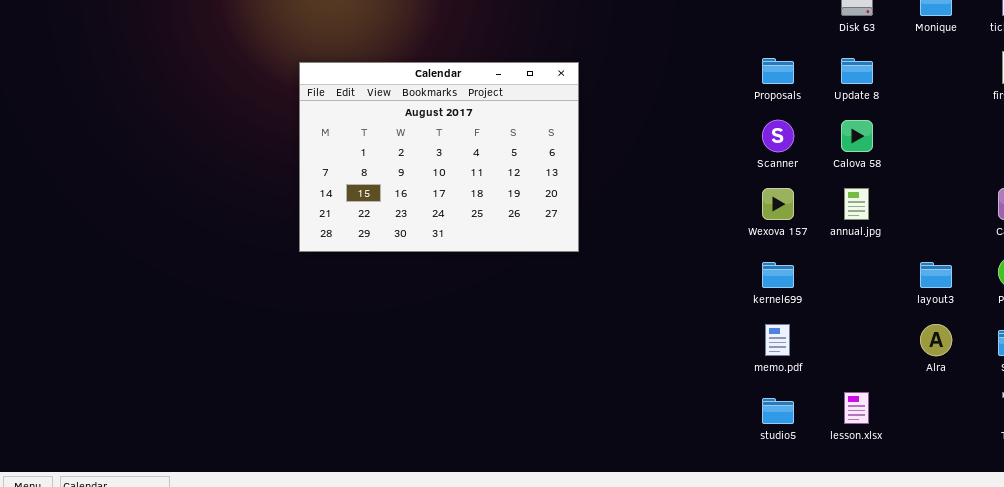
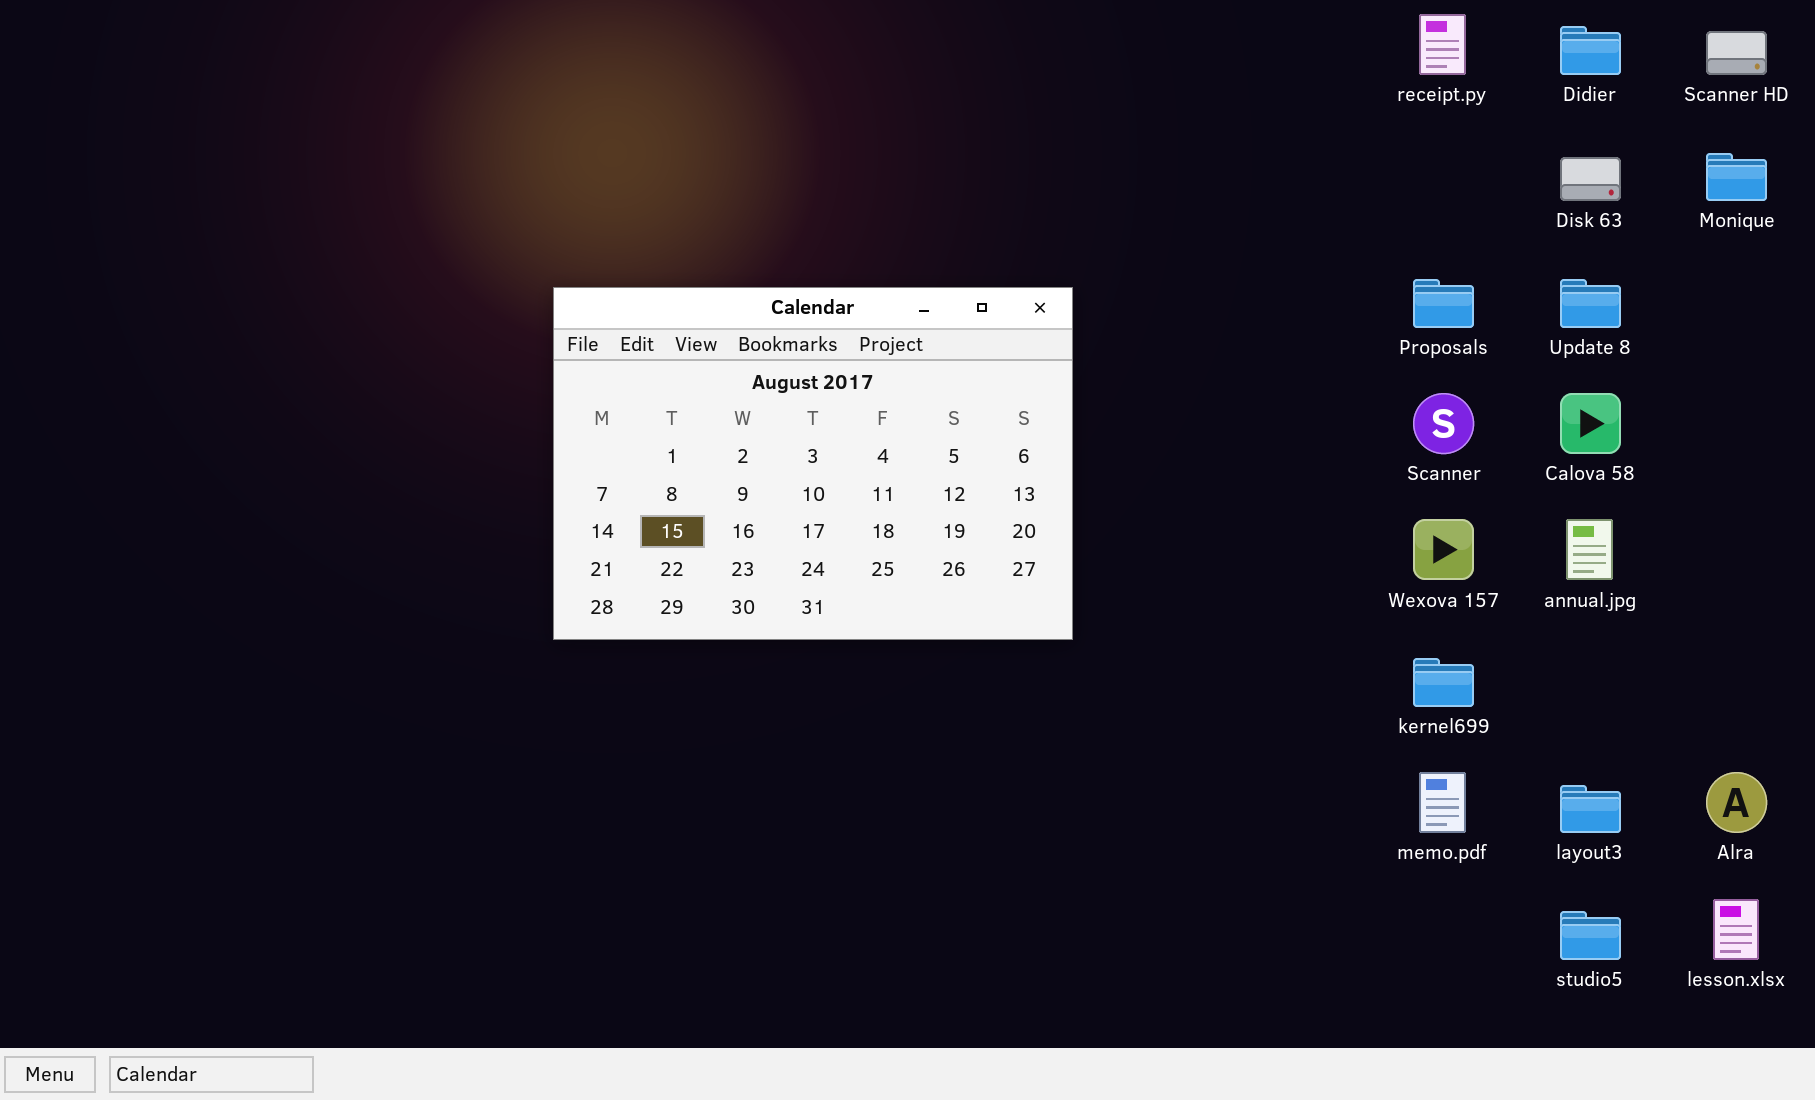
layout3: [920,262,952,288] -> [1560,785,1621,833], moved
lesson.xlsx: [844,392,869,424] -> [1713,899,1759,960], moved
studio5: [762,398,794,424] -> [1560,911,1621,960], moved

